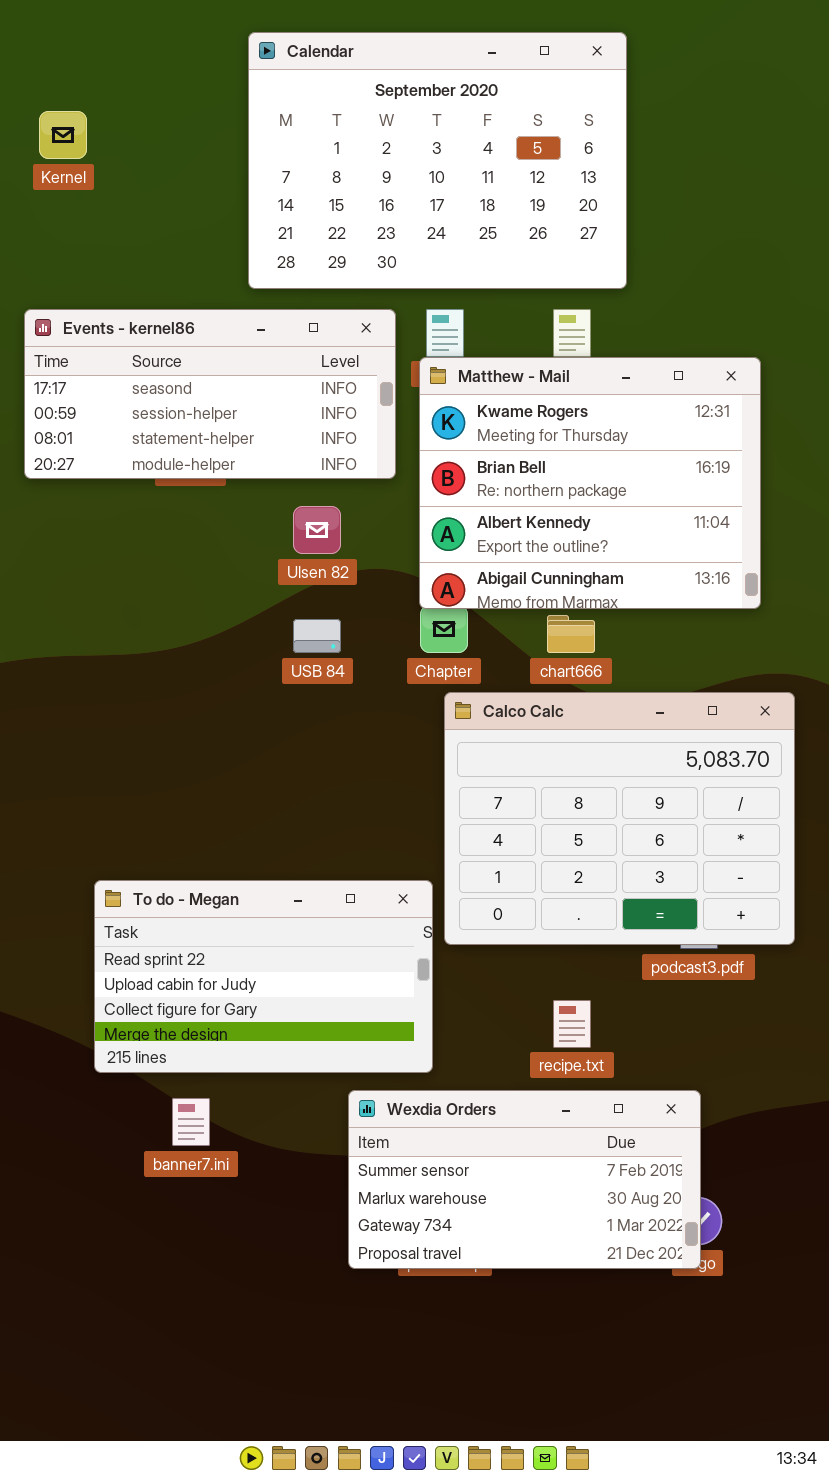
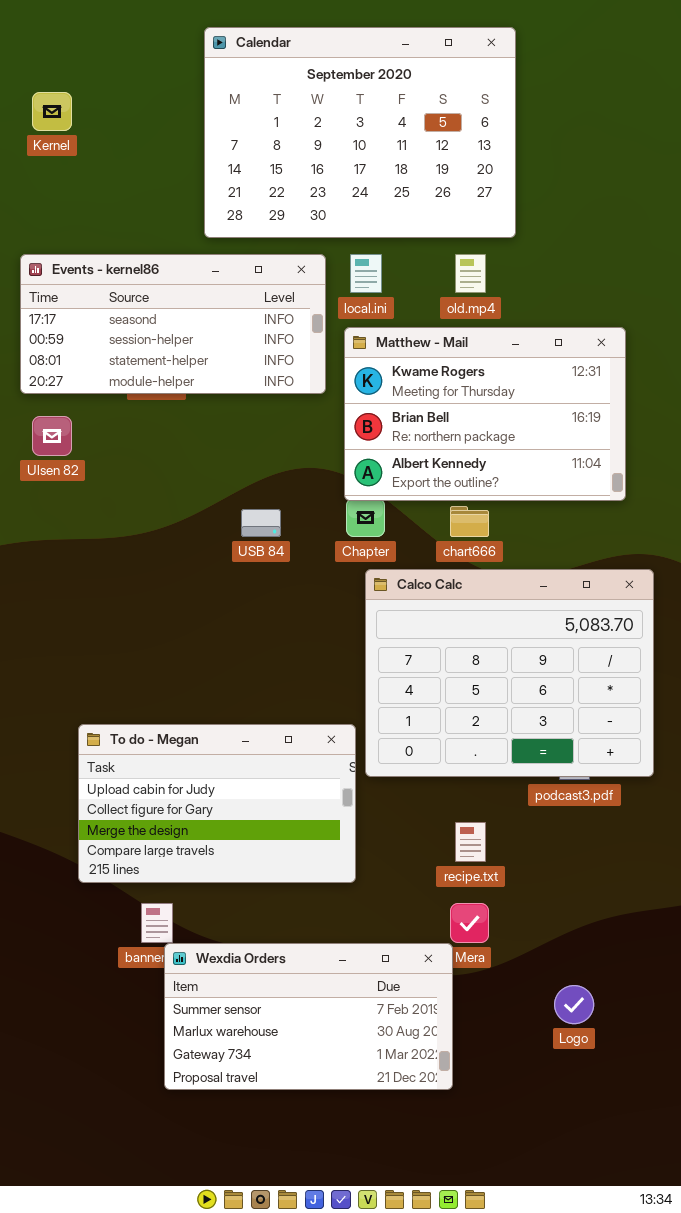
Matthew - Mail: [419,357,761,609] -> [344,327,626,501], resized
Ulsen 82: [293,506,341,554] -> [32,416,72,456], moved
To do - Megan: [94,880,433,1073] -> [78,724,356,883], scrolled down 1 row
Wexdia Orders: [348,1090,701,1269] -> [164,943,453,1090], moved

